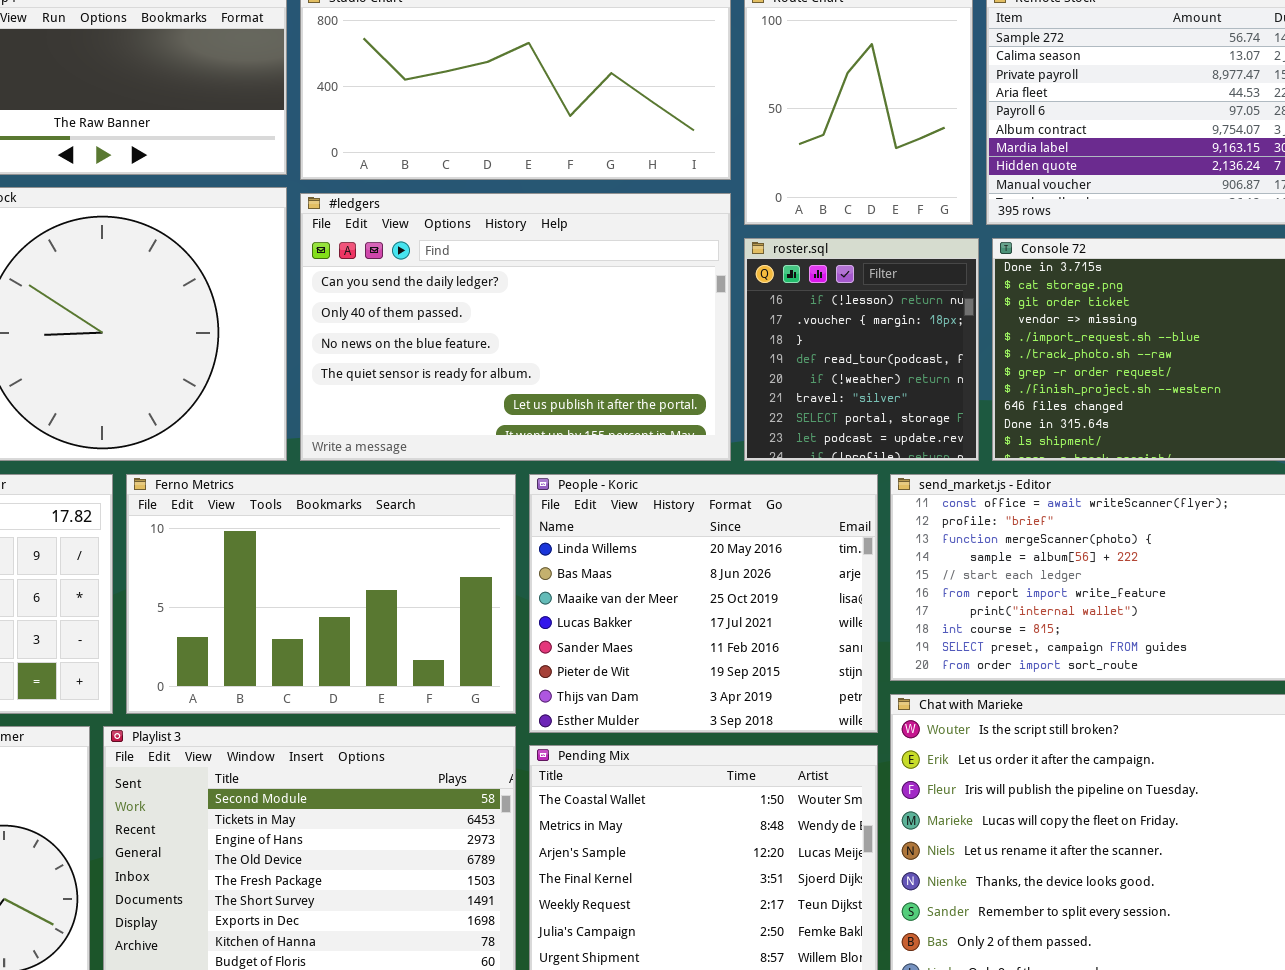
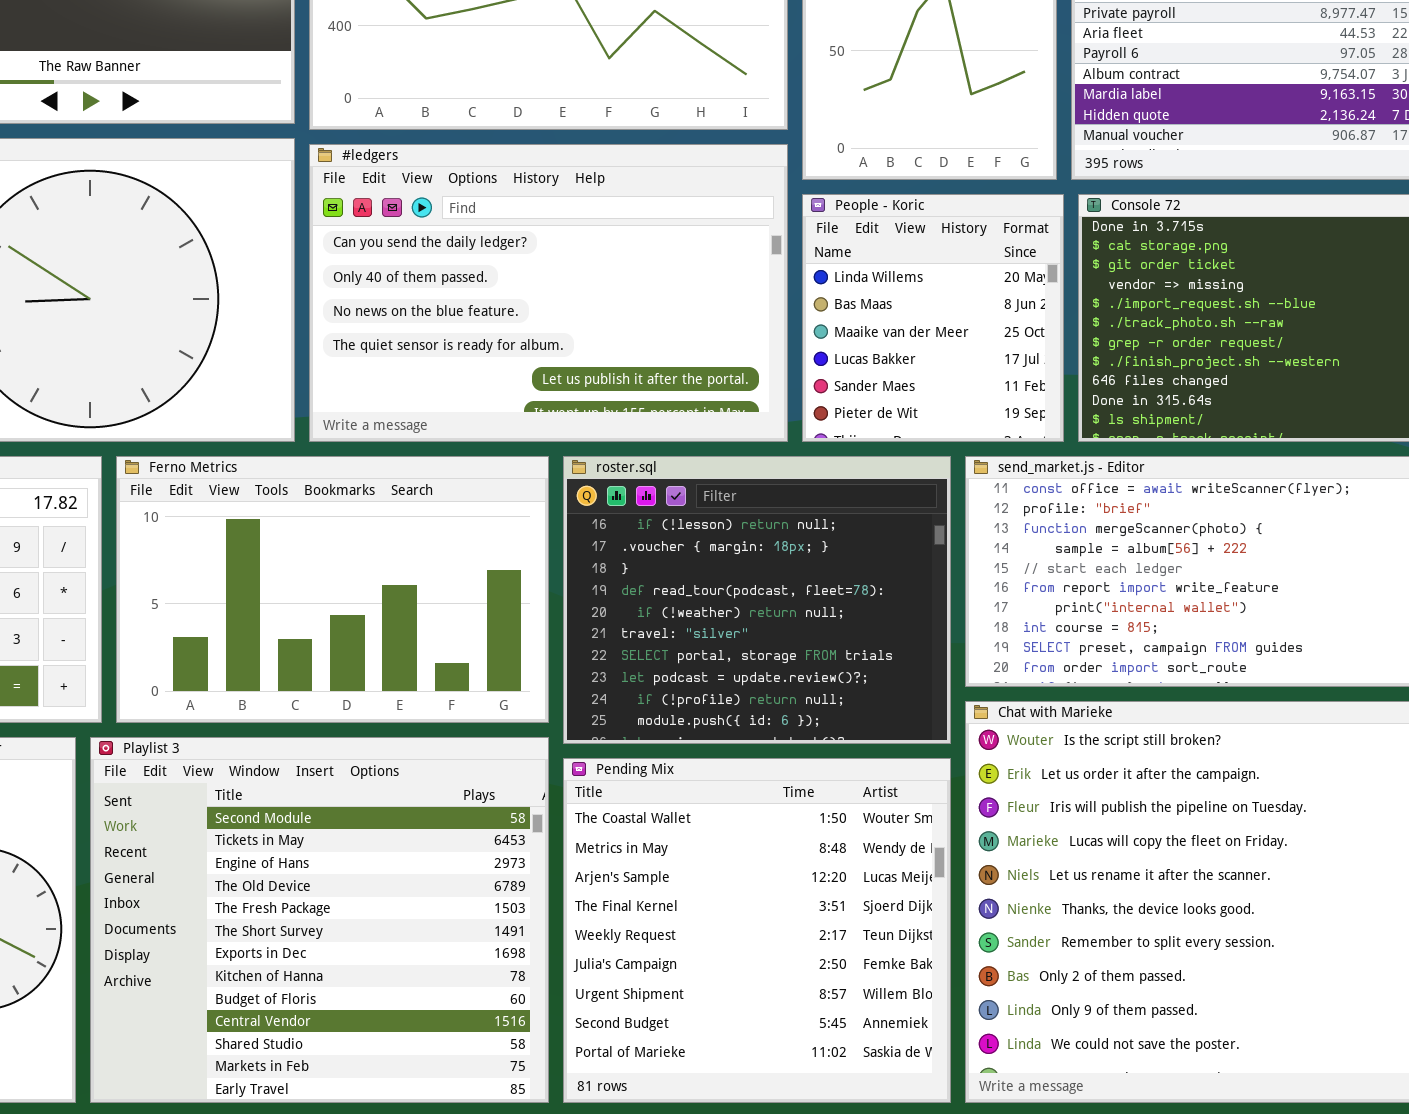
roster.sql: [744,238,979,461] -> [563,456,951,744], moved, resized
People - Koric: [529,474,878,733] -> [802,194,1064,442], moved, resized

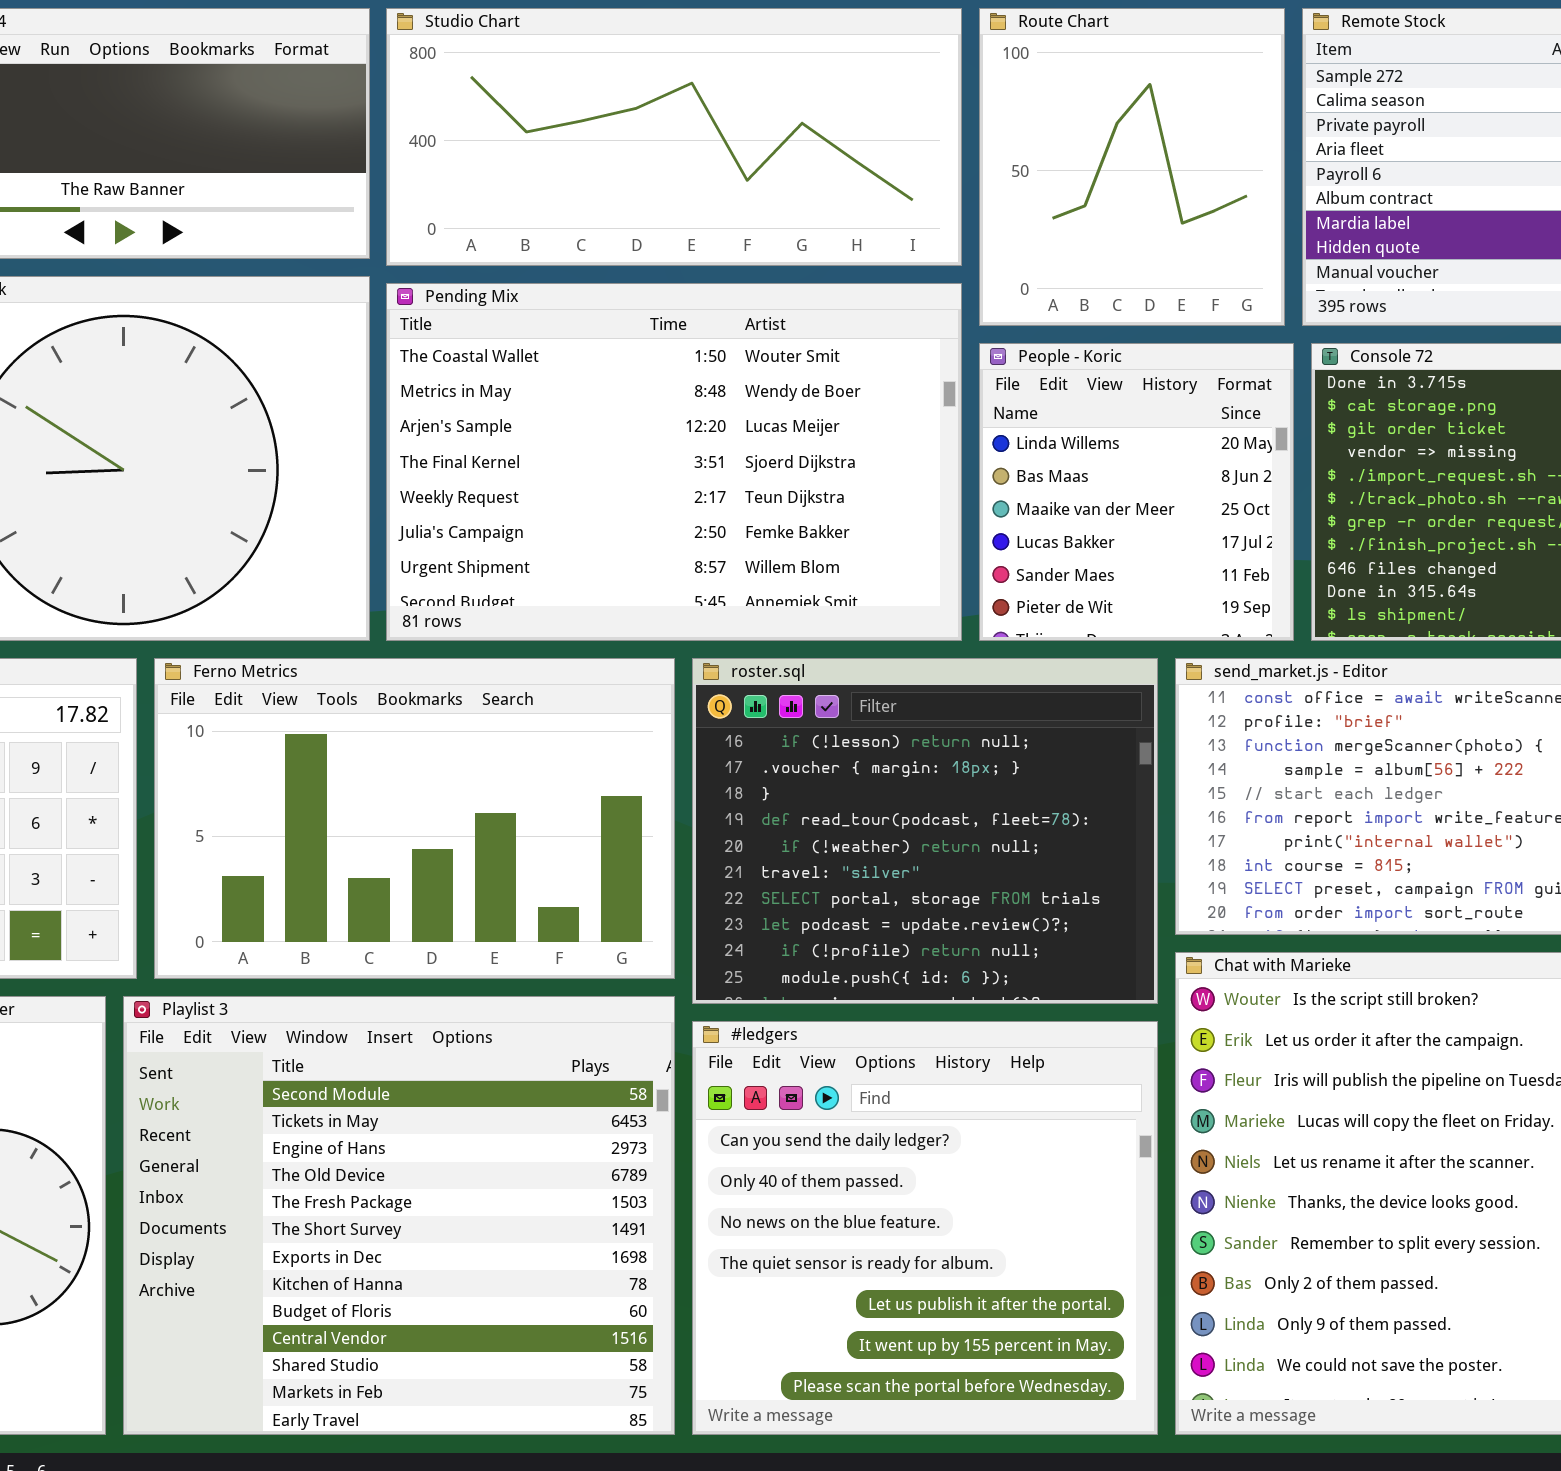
#ledgers: [309,144,788,442] -> [692,1021,1158,1435], moved, resized
Pending Mix: [563,758,951,1103] -> [386,283,962,641], moved, resized

